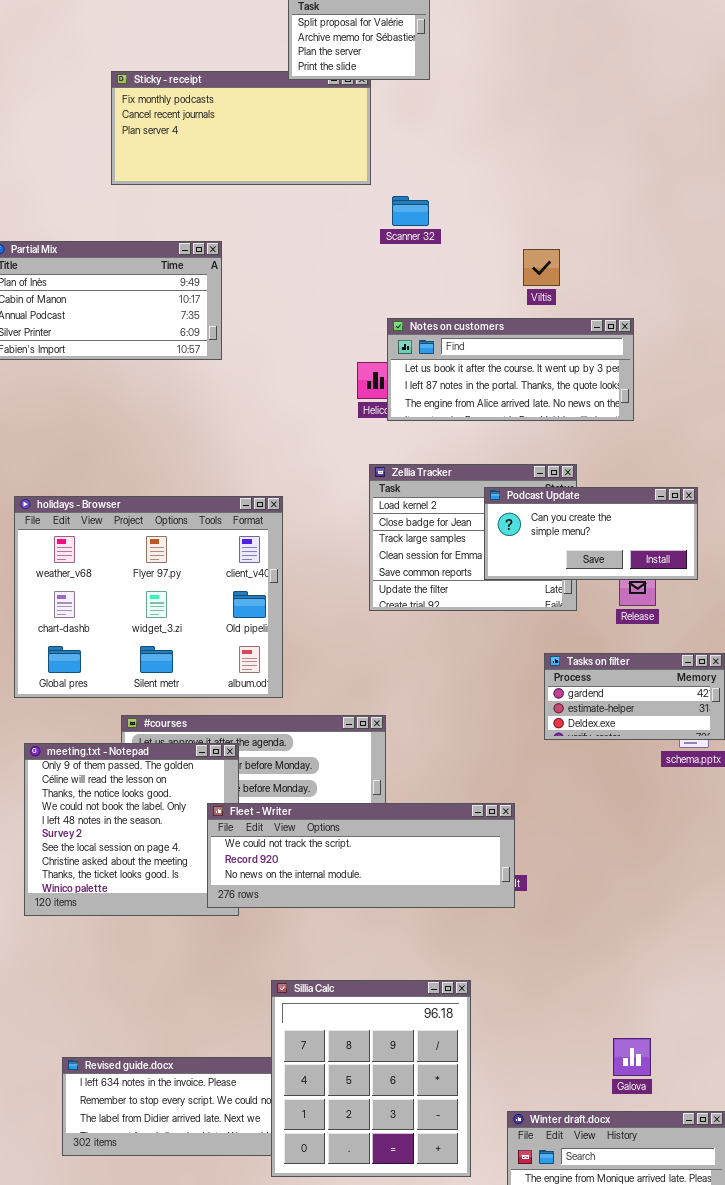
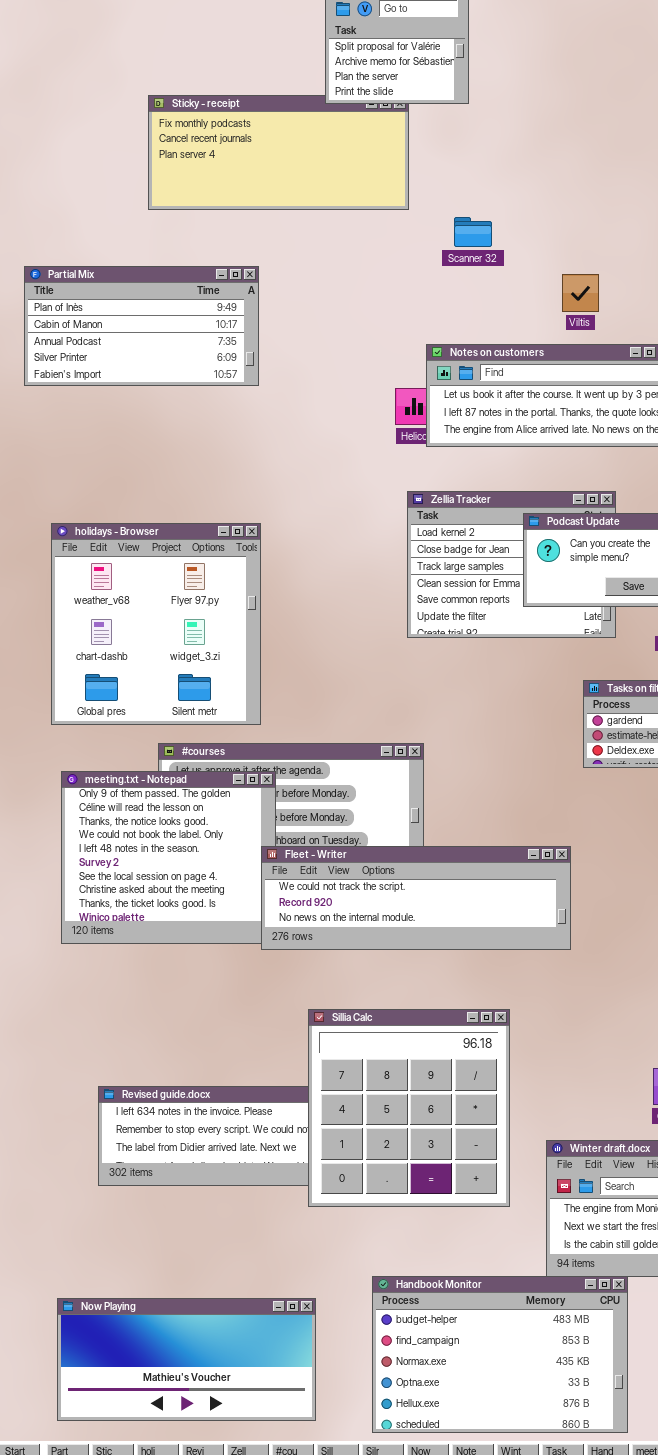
Scanner 32: [392,196,429,226] -> [454,217,492,247], moved
holidays - Browser: [14,496,283,698] -> [51,523,261,725], resized
Fleet - Writer: [207,803,515,908] -> [261,846,571,950], moved

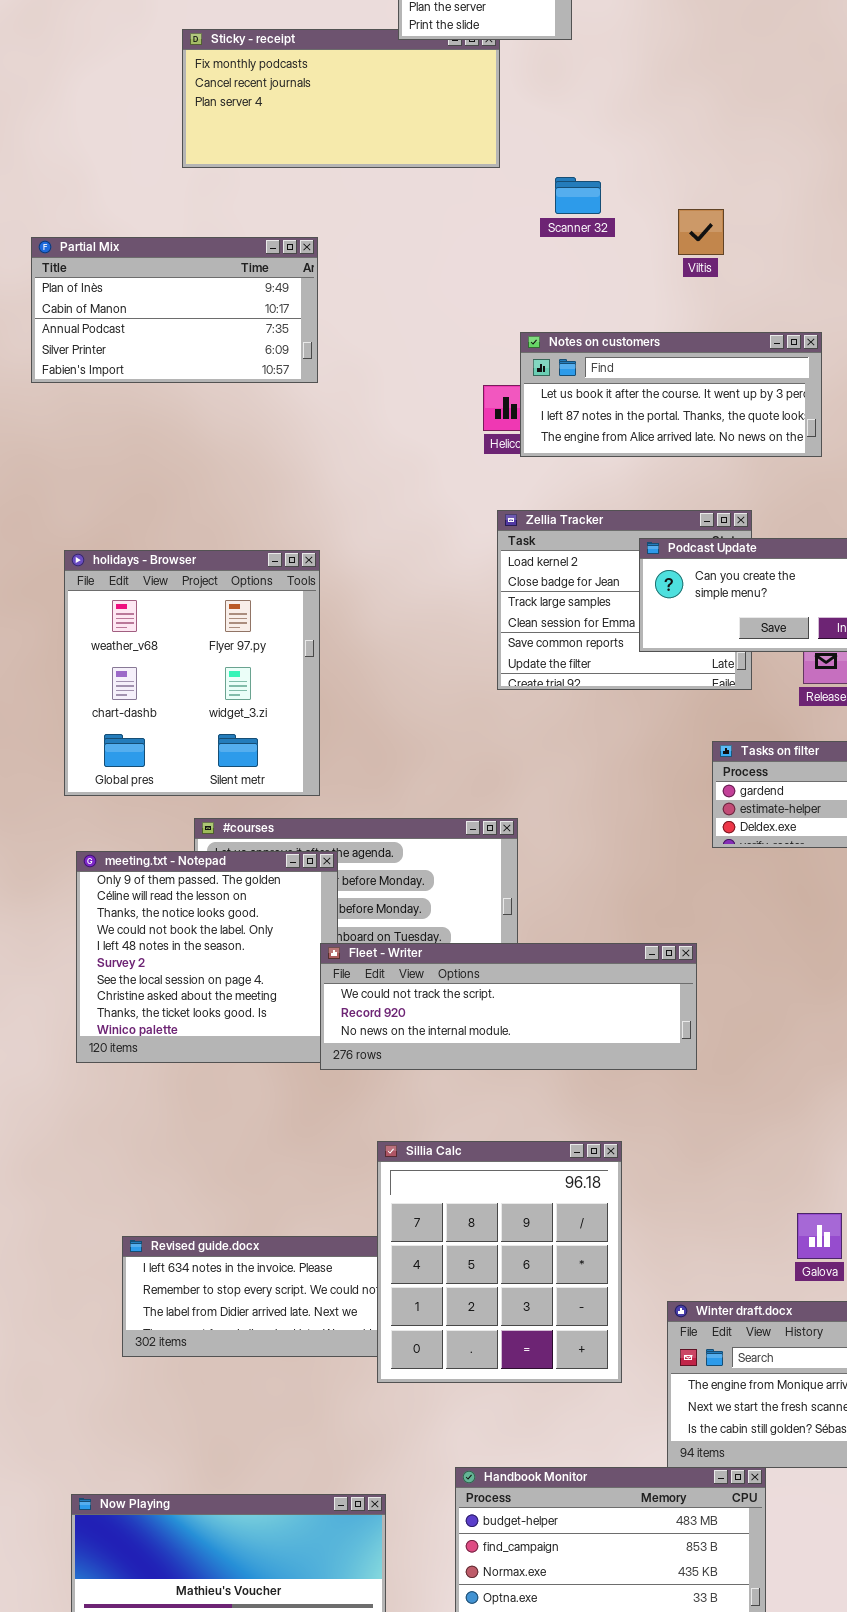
Viltis: [562,274,599,312] -> [678,209,724,255], moved

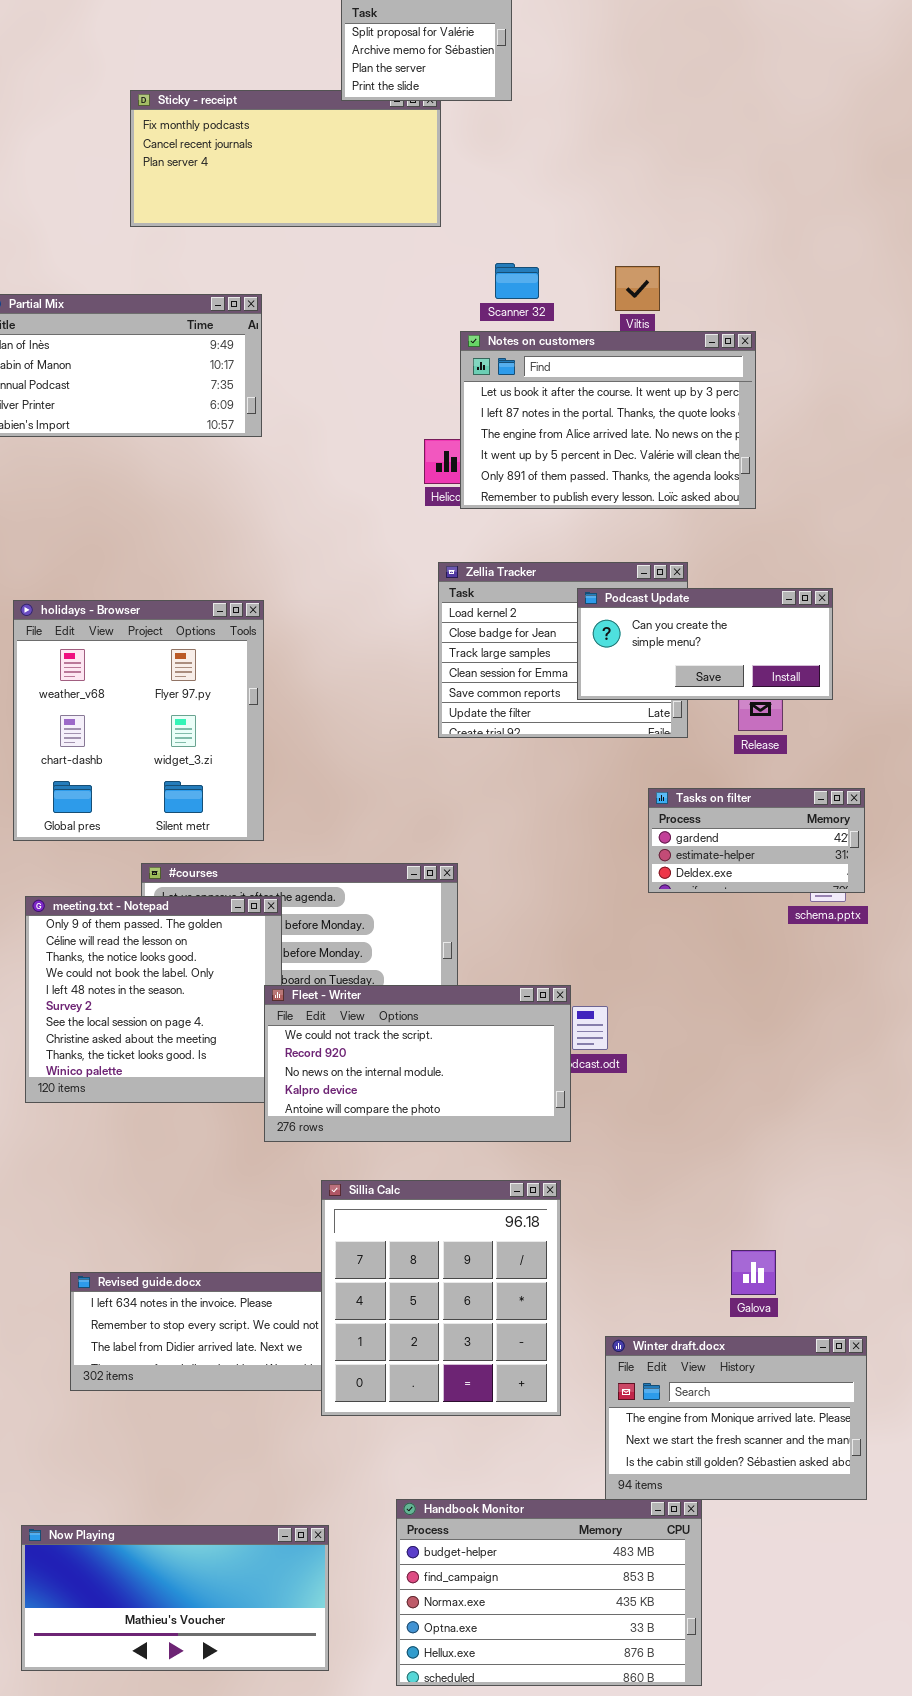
Scanner 32: [555,177,601,214] -> [495,263,539,299], moved
Notes on customers: [520,332,822,457] -> [460,331,756,509], resized
Fleet - Writer: [320,943,697,1070] -> [264,985,571,1142], resized

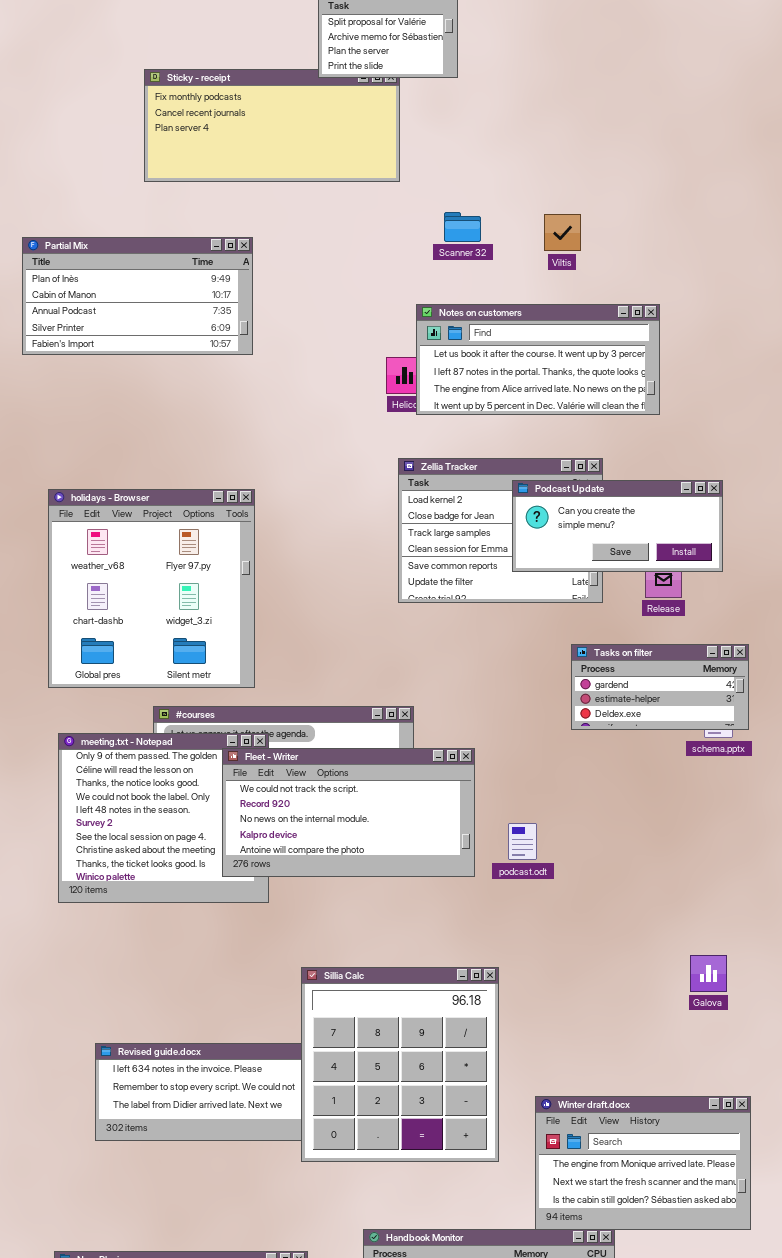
Notes on customers: [460,331,756,509] -> [416,304,660,415], resized
Fleet - Writer: [264,985,571,1142] -> [222,748,475,877], moved
Galova: [731,1250,776,1295] -> [690,955,727,992], moved

